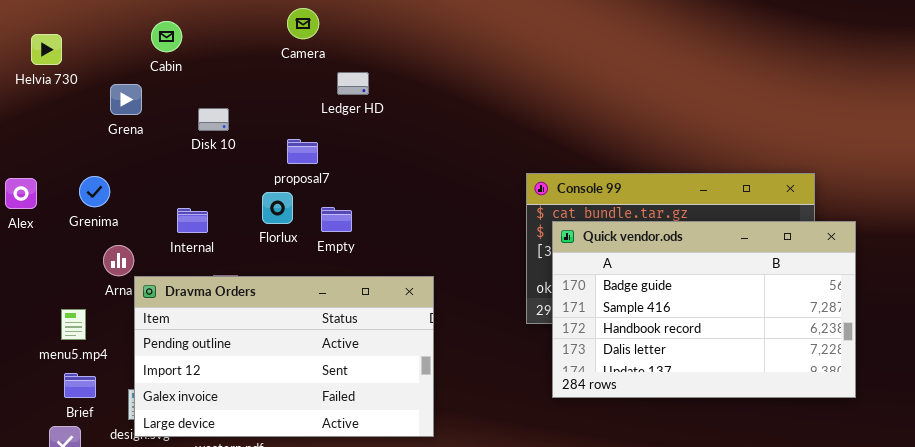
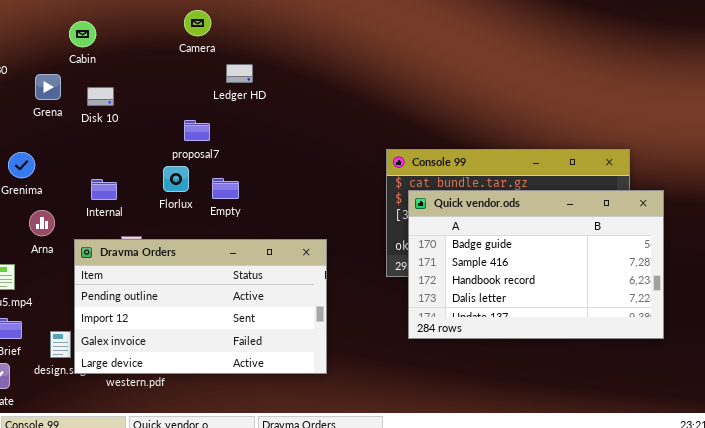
Disk 10: [198,108,229,131] -> [87,87,114,106], moved
Dravma Orders: [134,276,434,437] -> [74,239,327,374], moved

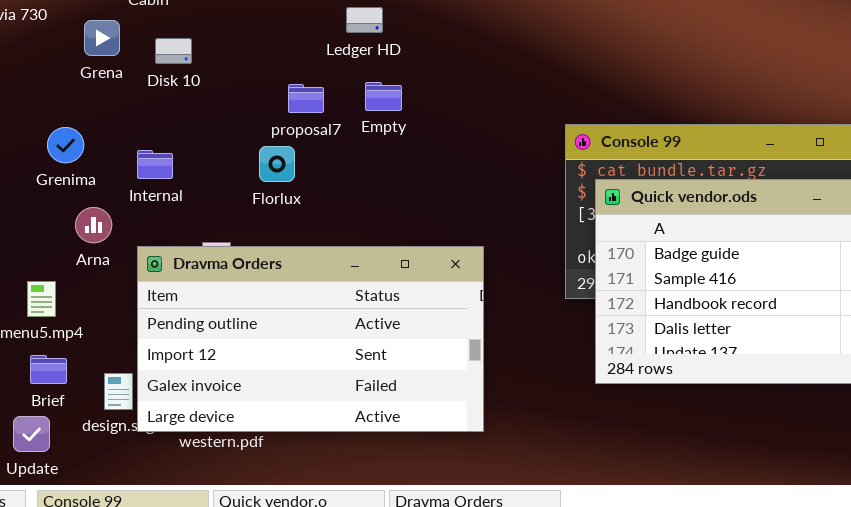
Empty: [212,178,239,199] -> [365,82,402,111], moved
Internal: [91,179,117,200] -> [137,150,173,179], moved

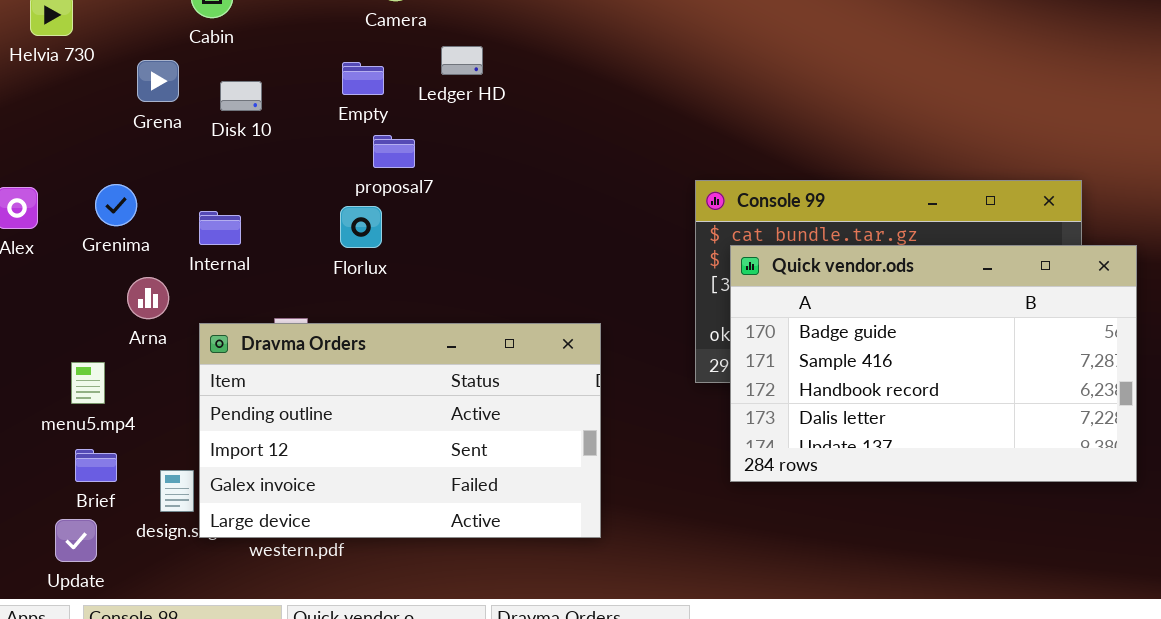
Empty: [365,82,402,111] -> [342,62,384,95], moved

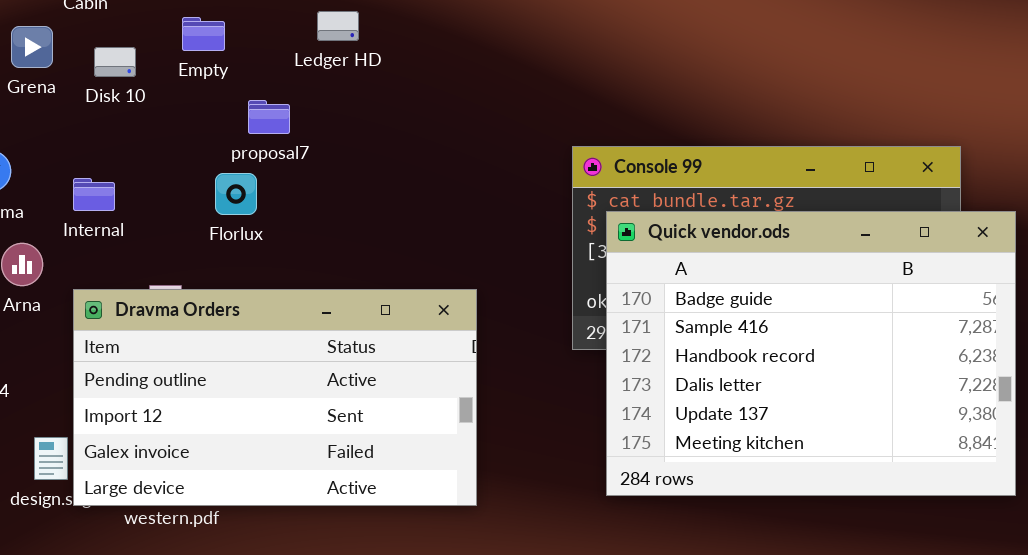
Empty: [342,62,384,95] -> [182,17,225,51], moved
Quick vendor.ods: [730,245,1137,482] -> [606,211,1016,496], resized

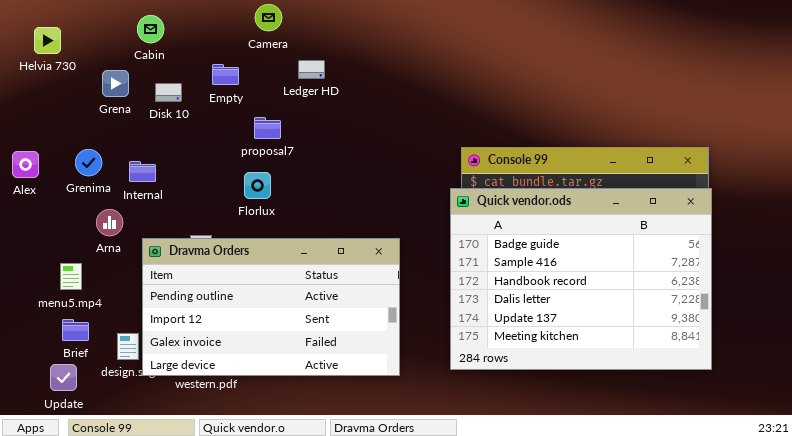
Florlux: [215,173,257,215] -> [244,172,271,199], moved
Internal: [73,178,115,211] -> [129,161,156,182], moved
Quick vendor.ods: [606,211,1016,496] -> [450,188,712,370], moved

